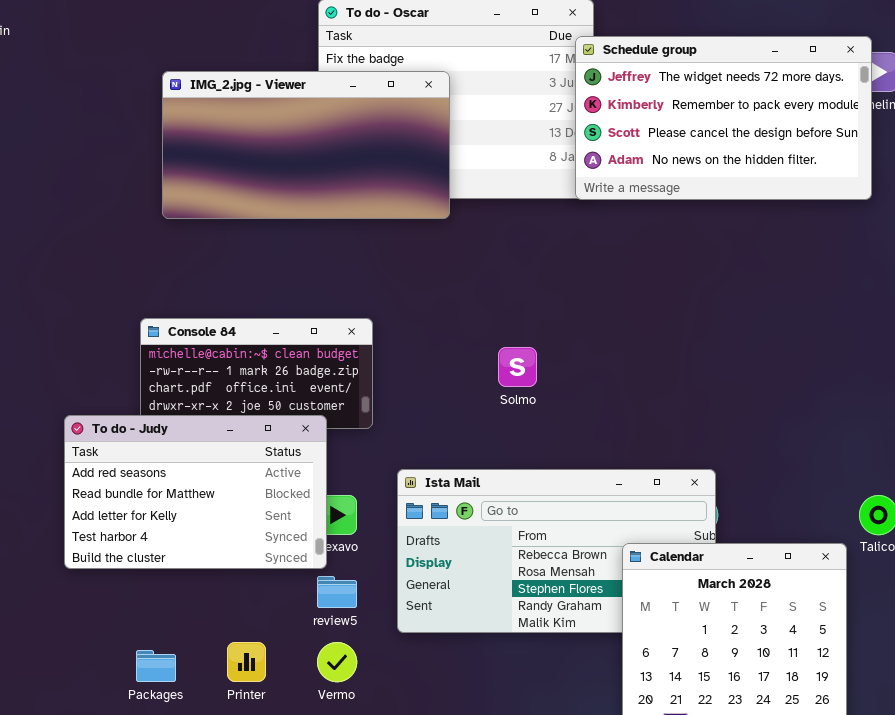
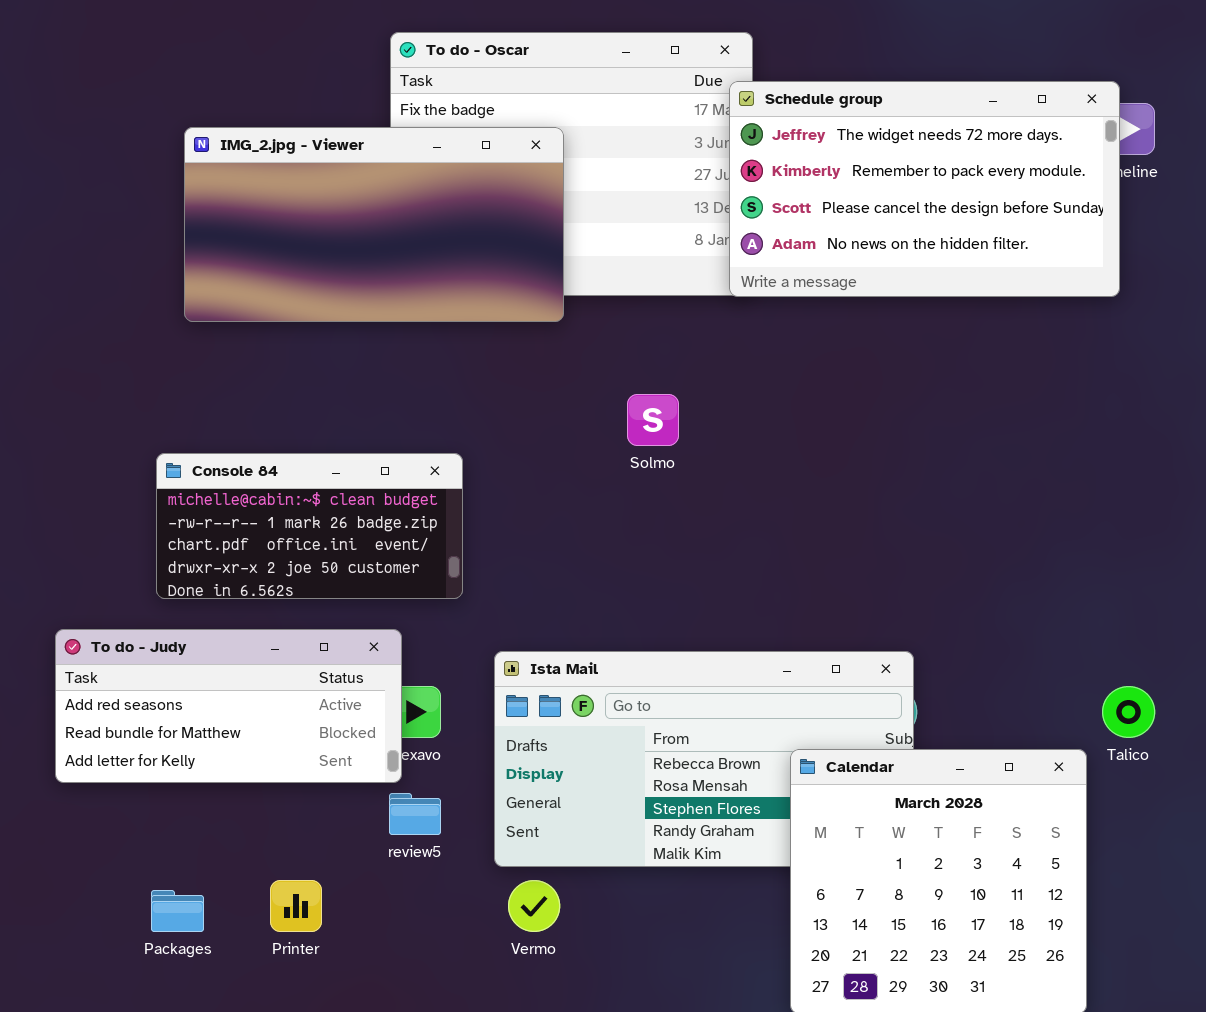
Solmo: [498,347,537,387] -> [627,394,679,446], moved
To do - Judy: [64,415,327,569] -> [55,629,402,783], resized
Vermo: [317,642,357,682] -> [508,880,560,932], moved

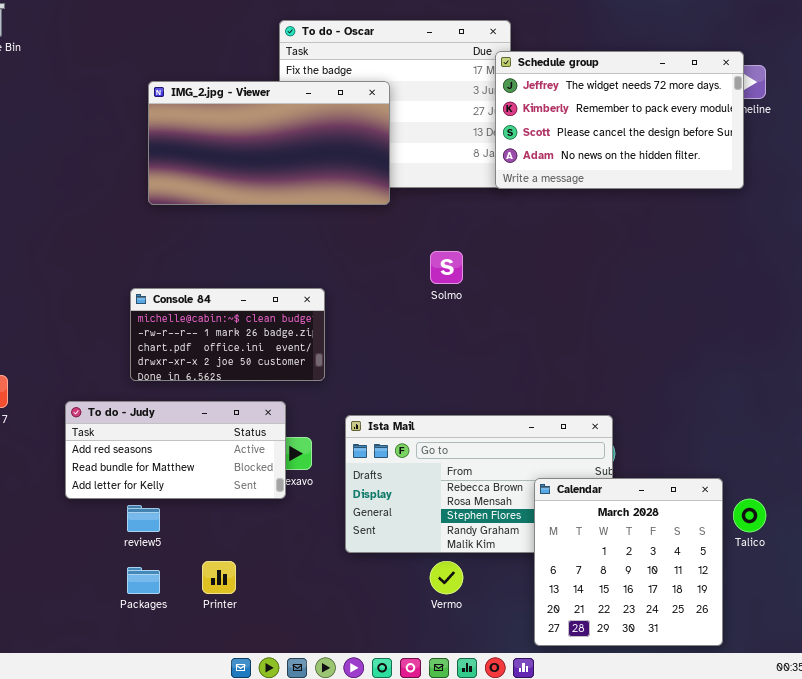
Talico: [1102,686,1155,738] -> [733,499,766,532], moved
review5: [389,793,441,835] -> [127,505,160,532], moved
Vermo: [508,880,560,932] -> [430,561,463,594], moved

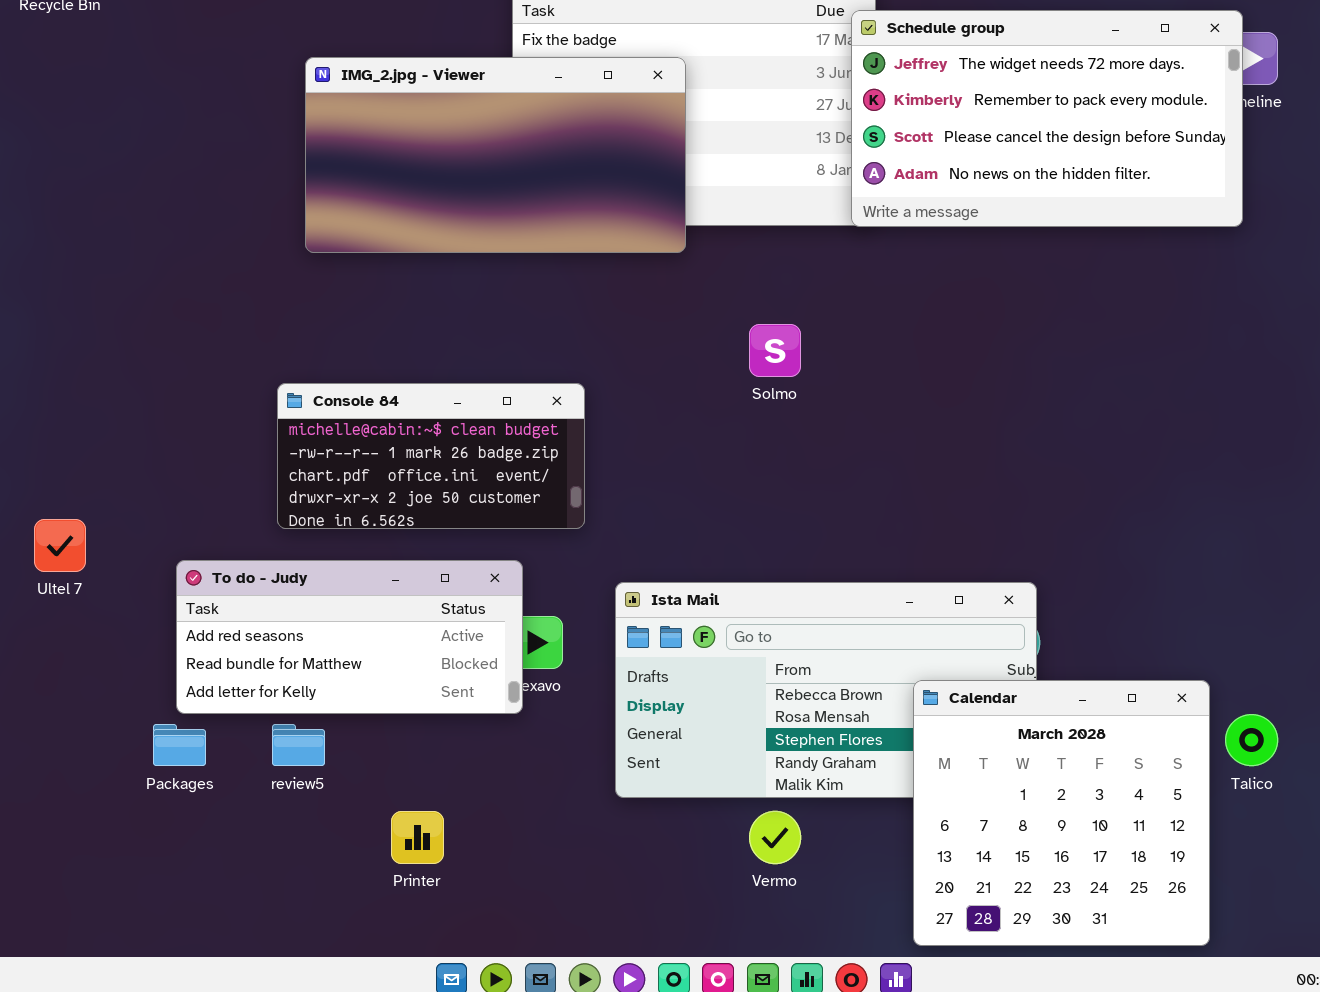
Packages: [127,567,160,594] -> [153,724,206,766], moved

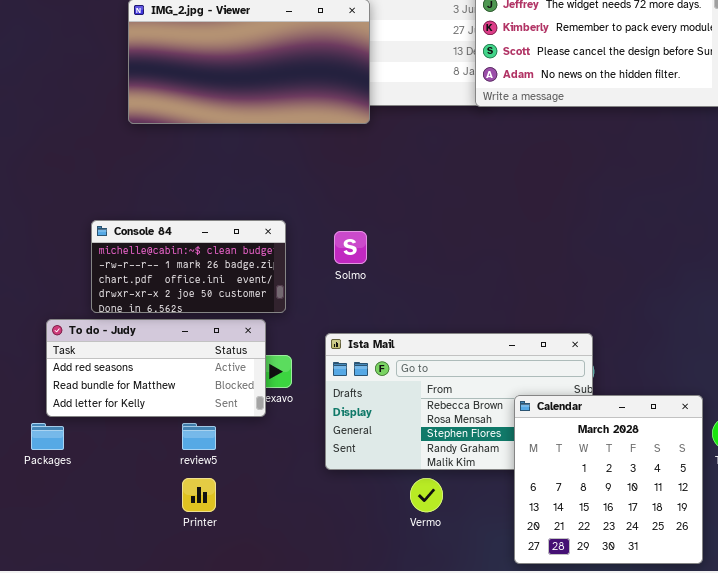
Solmo: [749,324,801,377] -> [334,231,367,264], moved
Console 84: [277,383,585,529] -> [91,220,286,313], moved
review5: [272,724,325,766] -> [182,423,216,450], moved

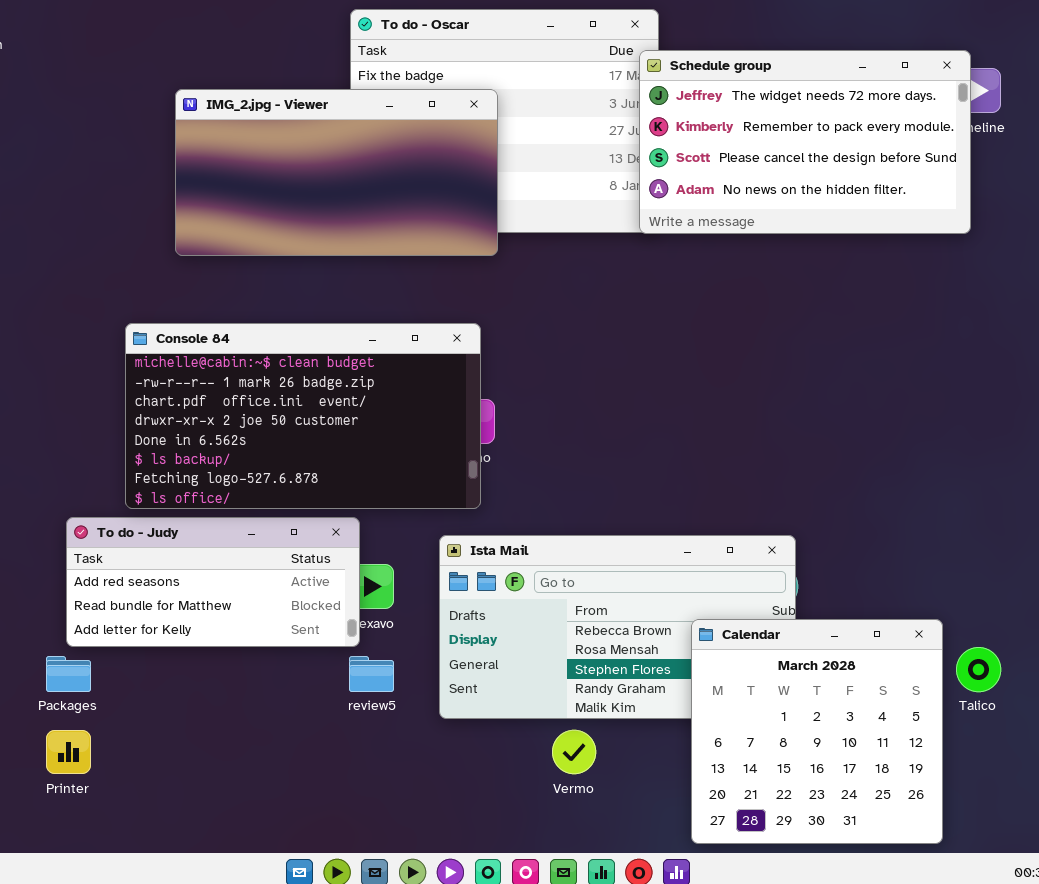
Console 84: [91,220,286,313] -> [125,323,481,509], resized
review5: [182,423,216,450] -> [349,656,394,692], moved
Printer: [182,478,216,512] -> [46,730,91,774], moved

